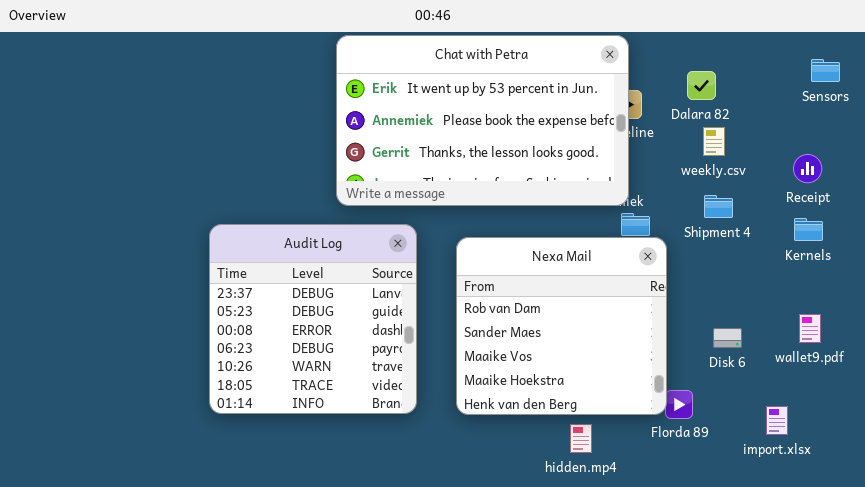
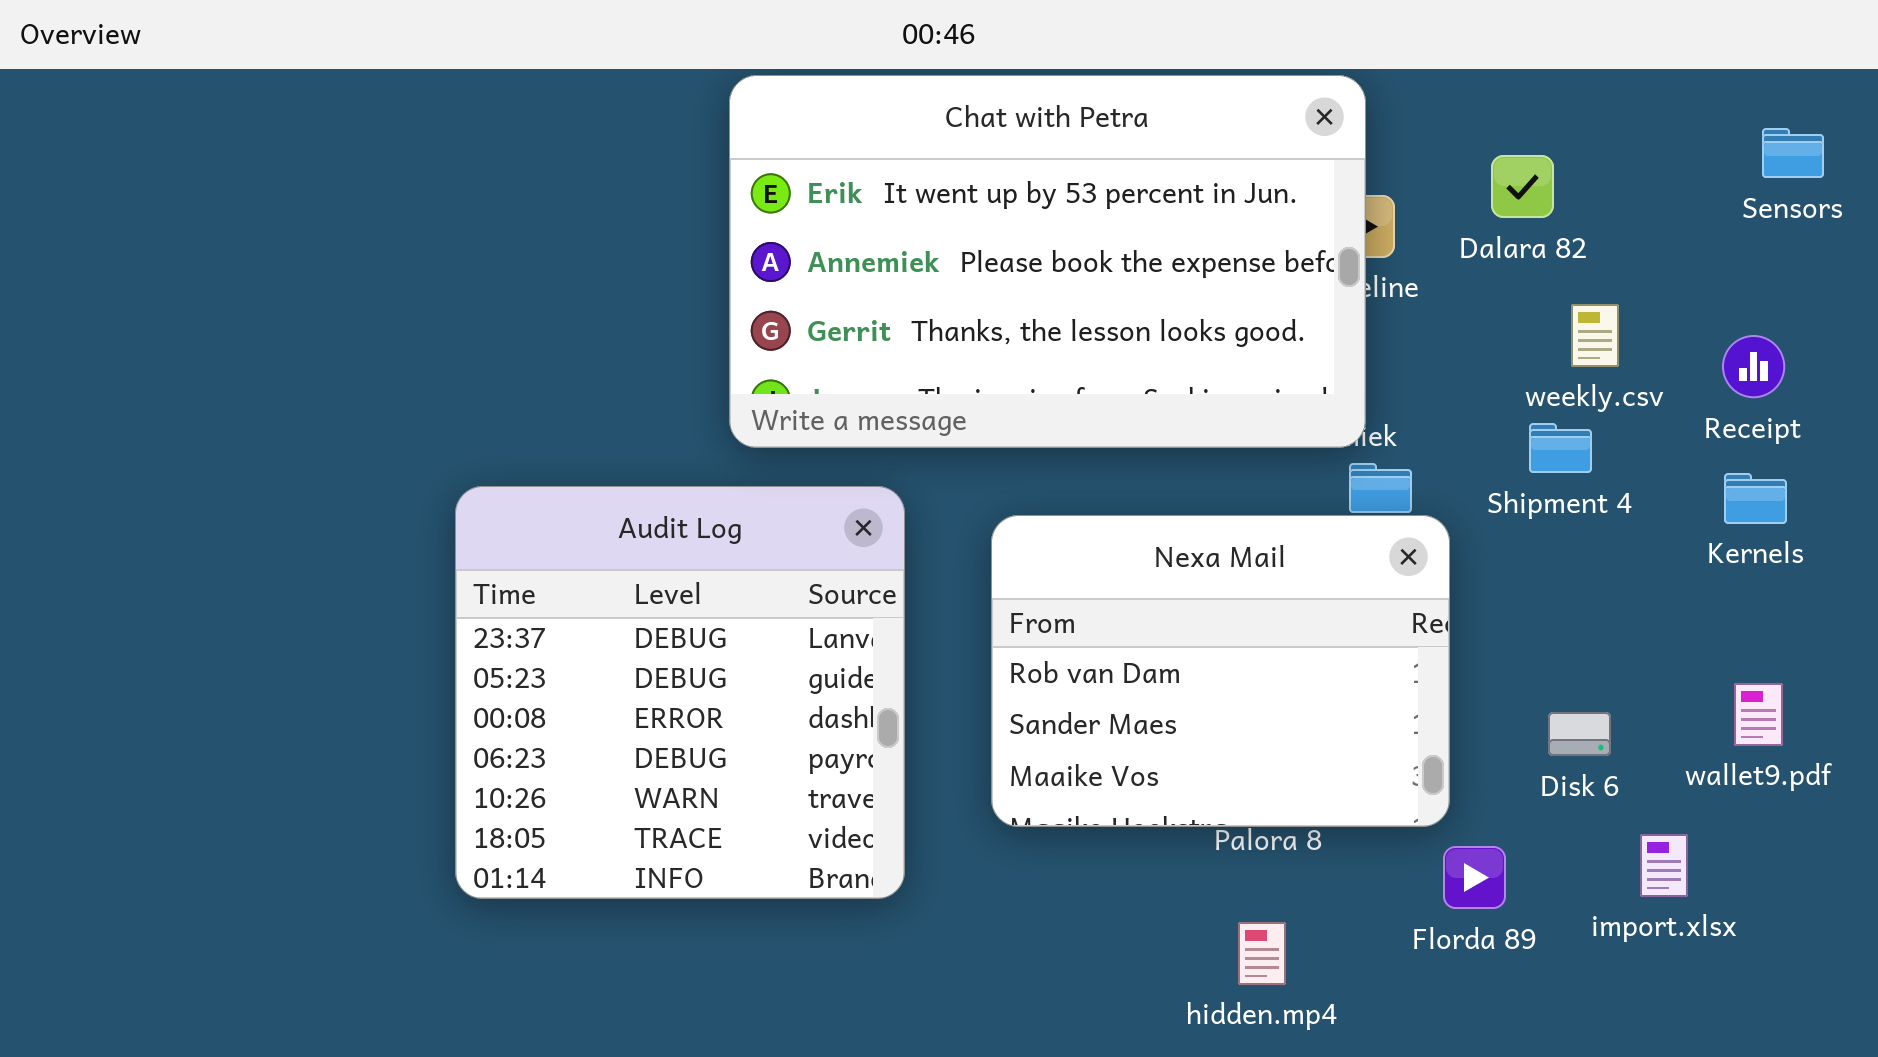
weekly.csv: [703,127,725,156] -> [1571,304,1619,367], moved
Nexa Mail: [456,237,667,415] -> [991,515,1450,827], resized
import.xlsx: [766,406,788,435] -> [1640,834,1688,897], moved

